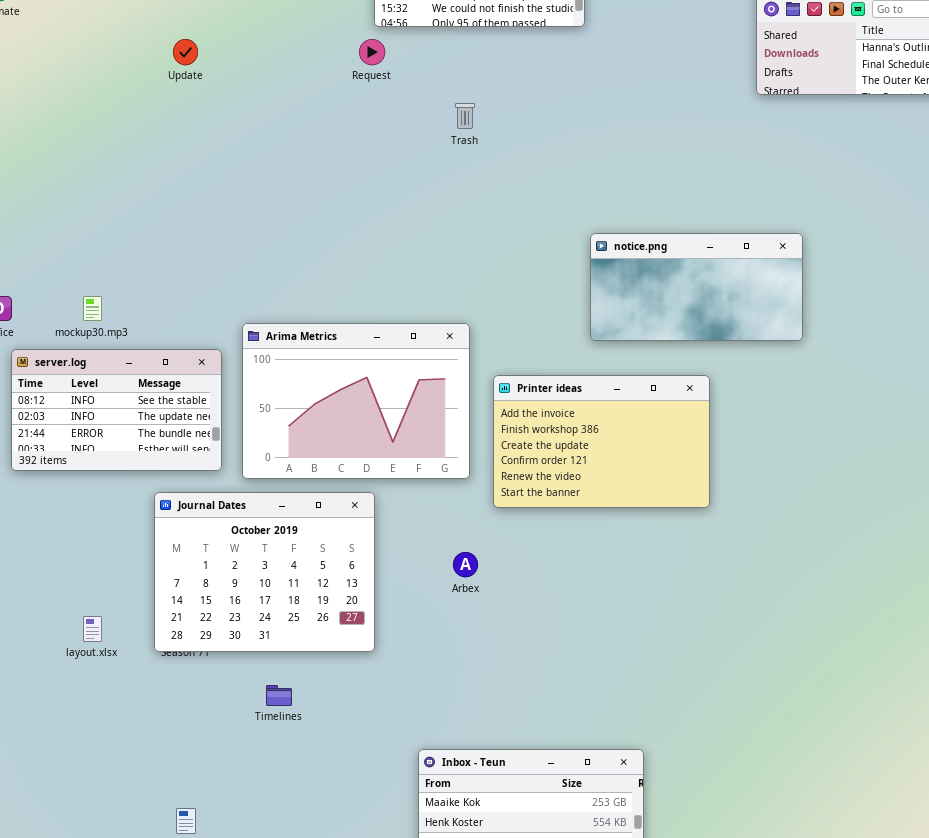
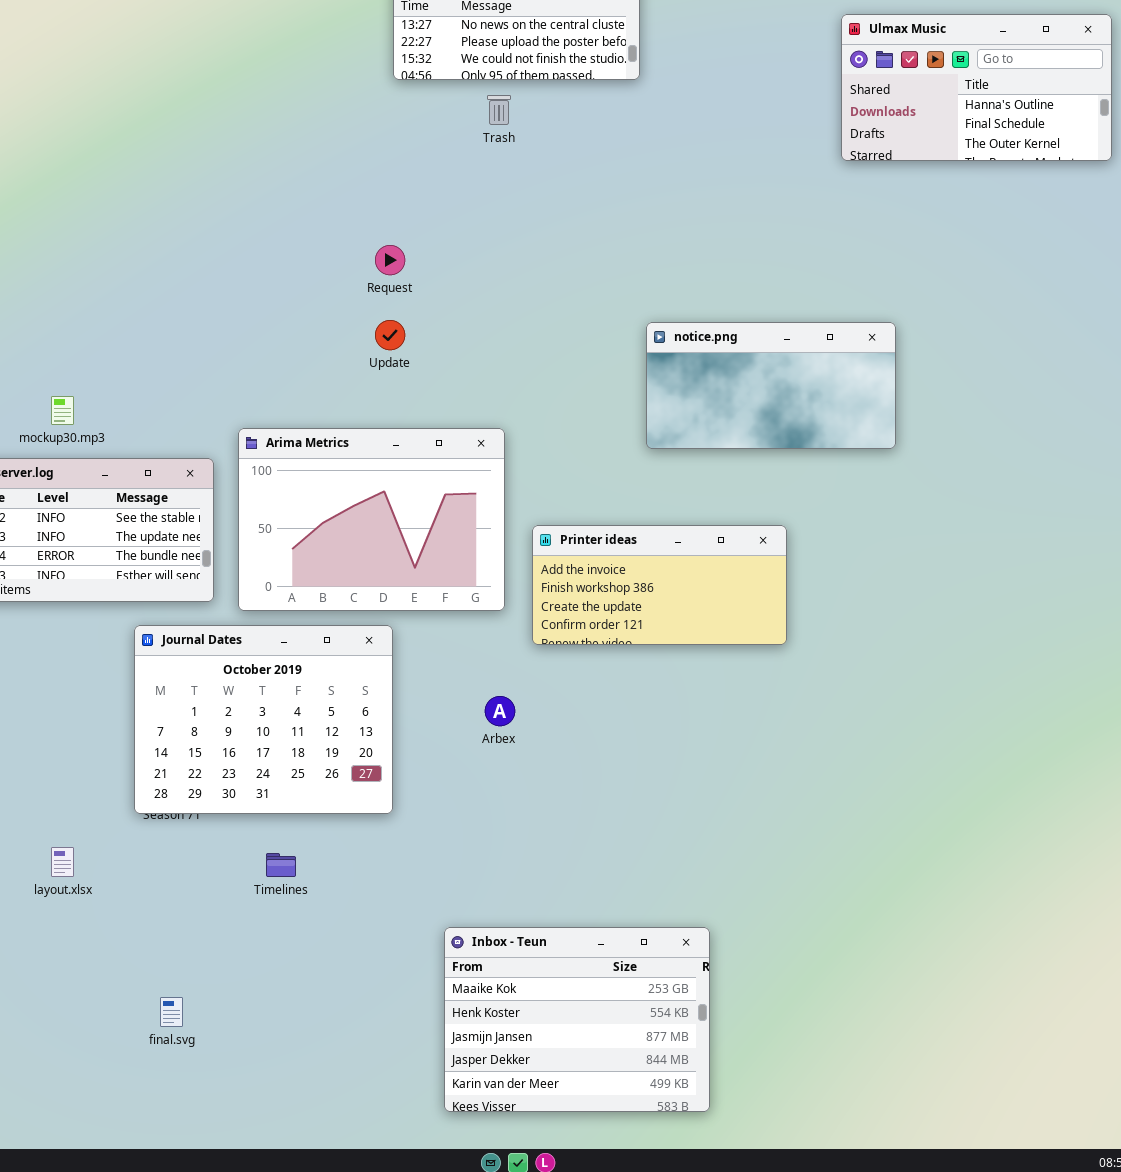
Update: [173,39,198,65] -> [375,320,405,350], moved
Request: [359,39,385,65] -> [375,245,405,275], moved
Trash: [455,103,475,129] -> [487,95,511,125], moved
Printer ideas: [493,375,710,508] -> [532,525,787,645], resized
layout.xlsx: [83,616,102,642] -> [51,847,74,877], moved

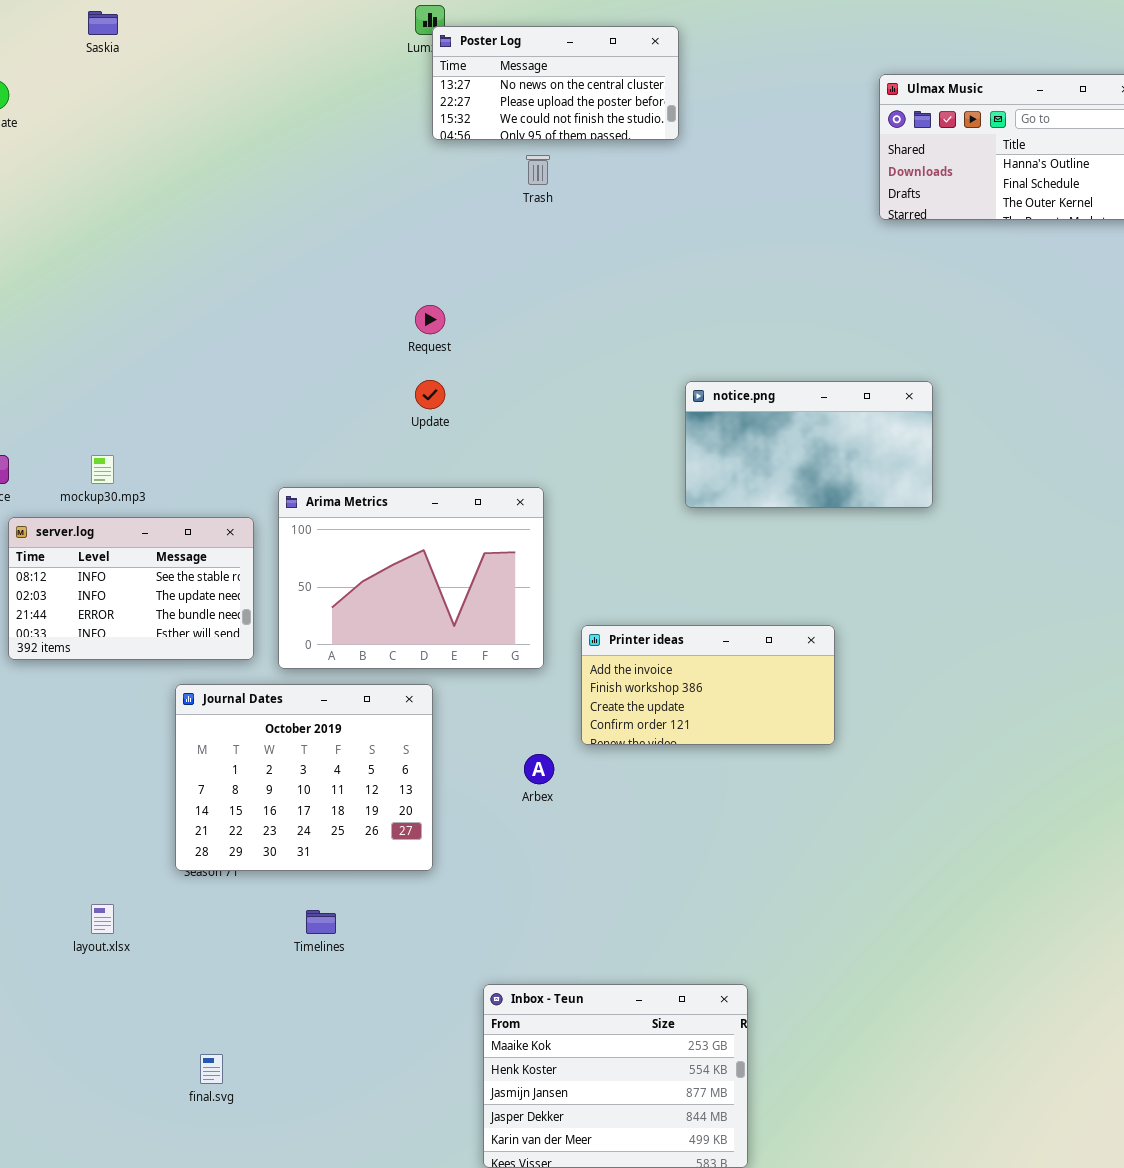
Printer ideas: [532,525,787,645] -> [581,625,835,745], moved

